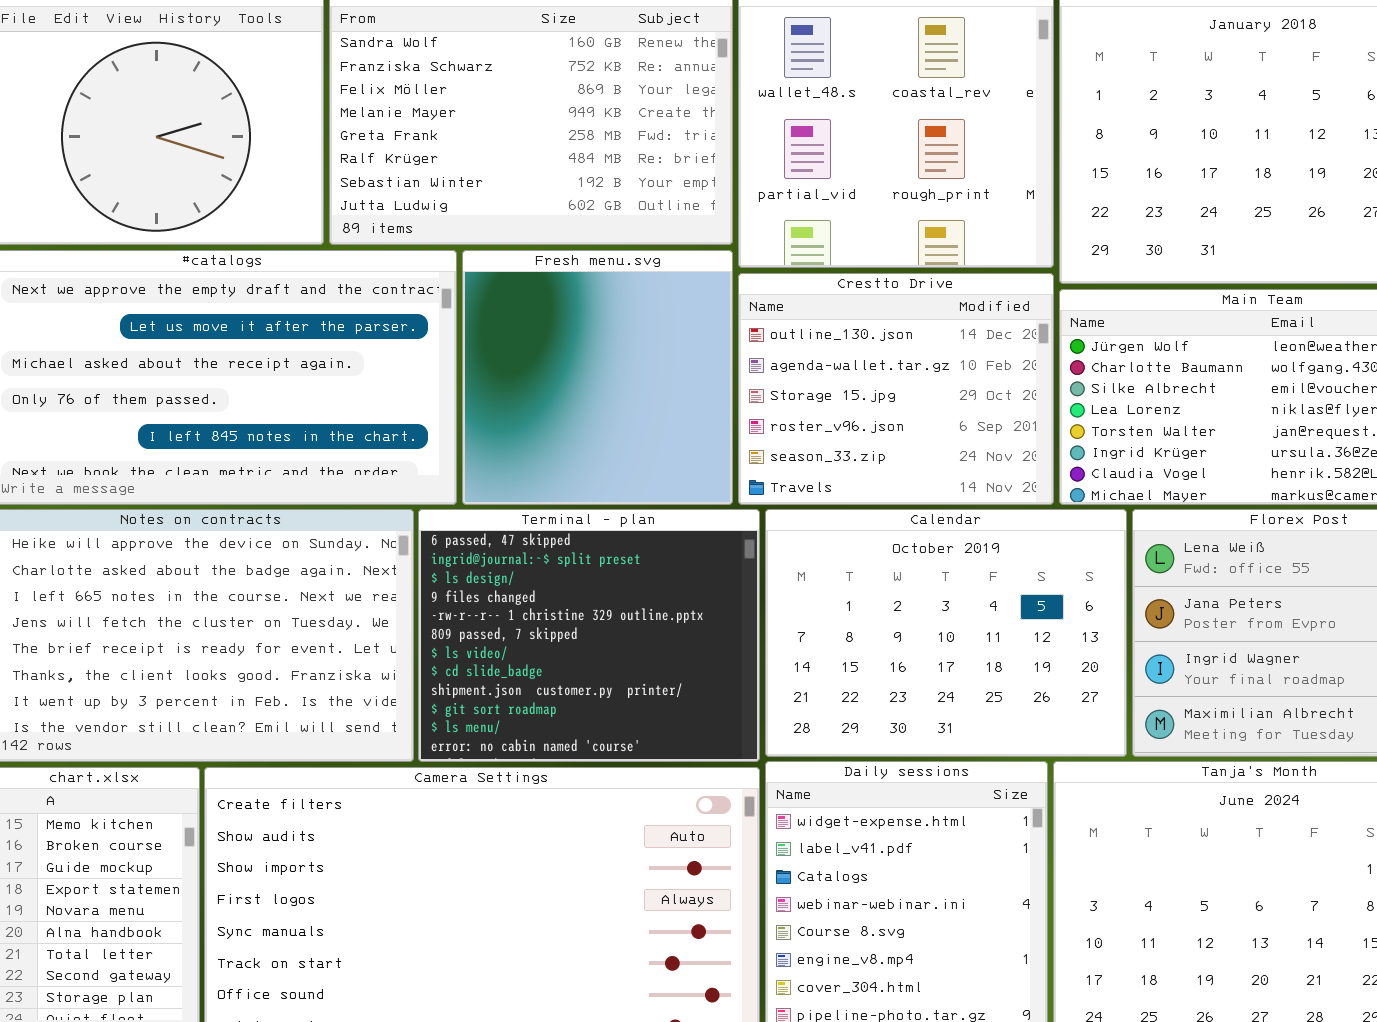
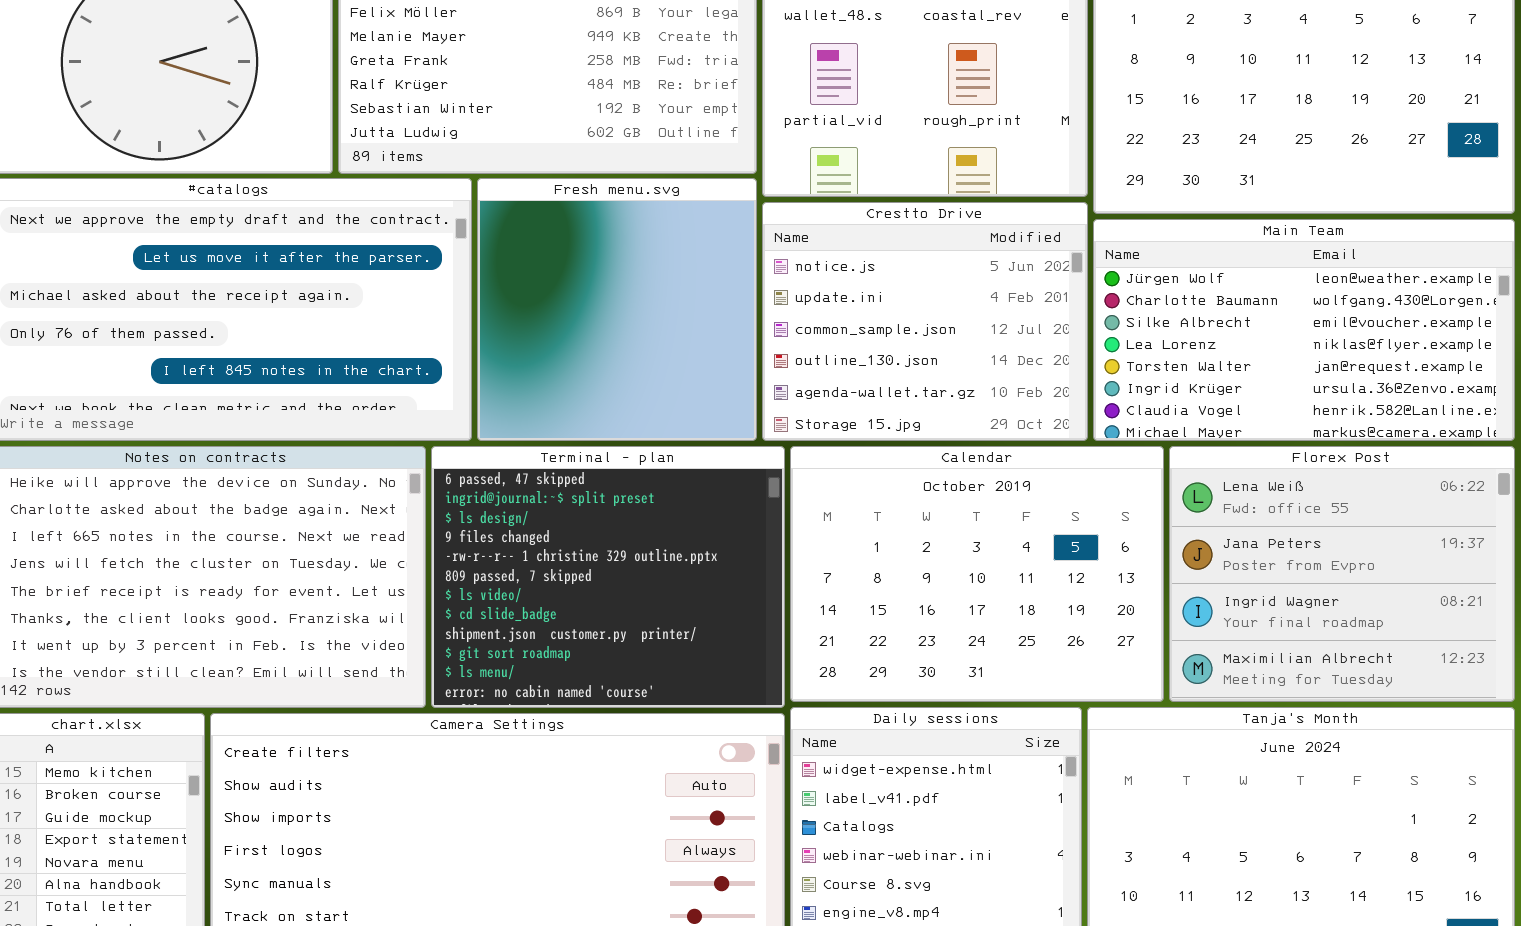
Crestto Drive: [738,273,1054,505] -> [762,202,1088,441], scrolled up 3 rows

